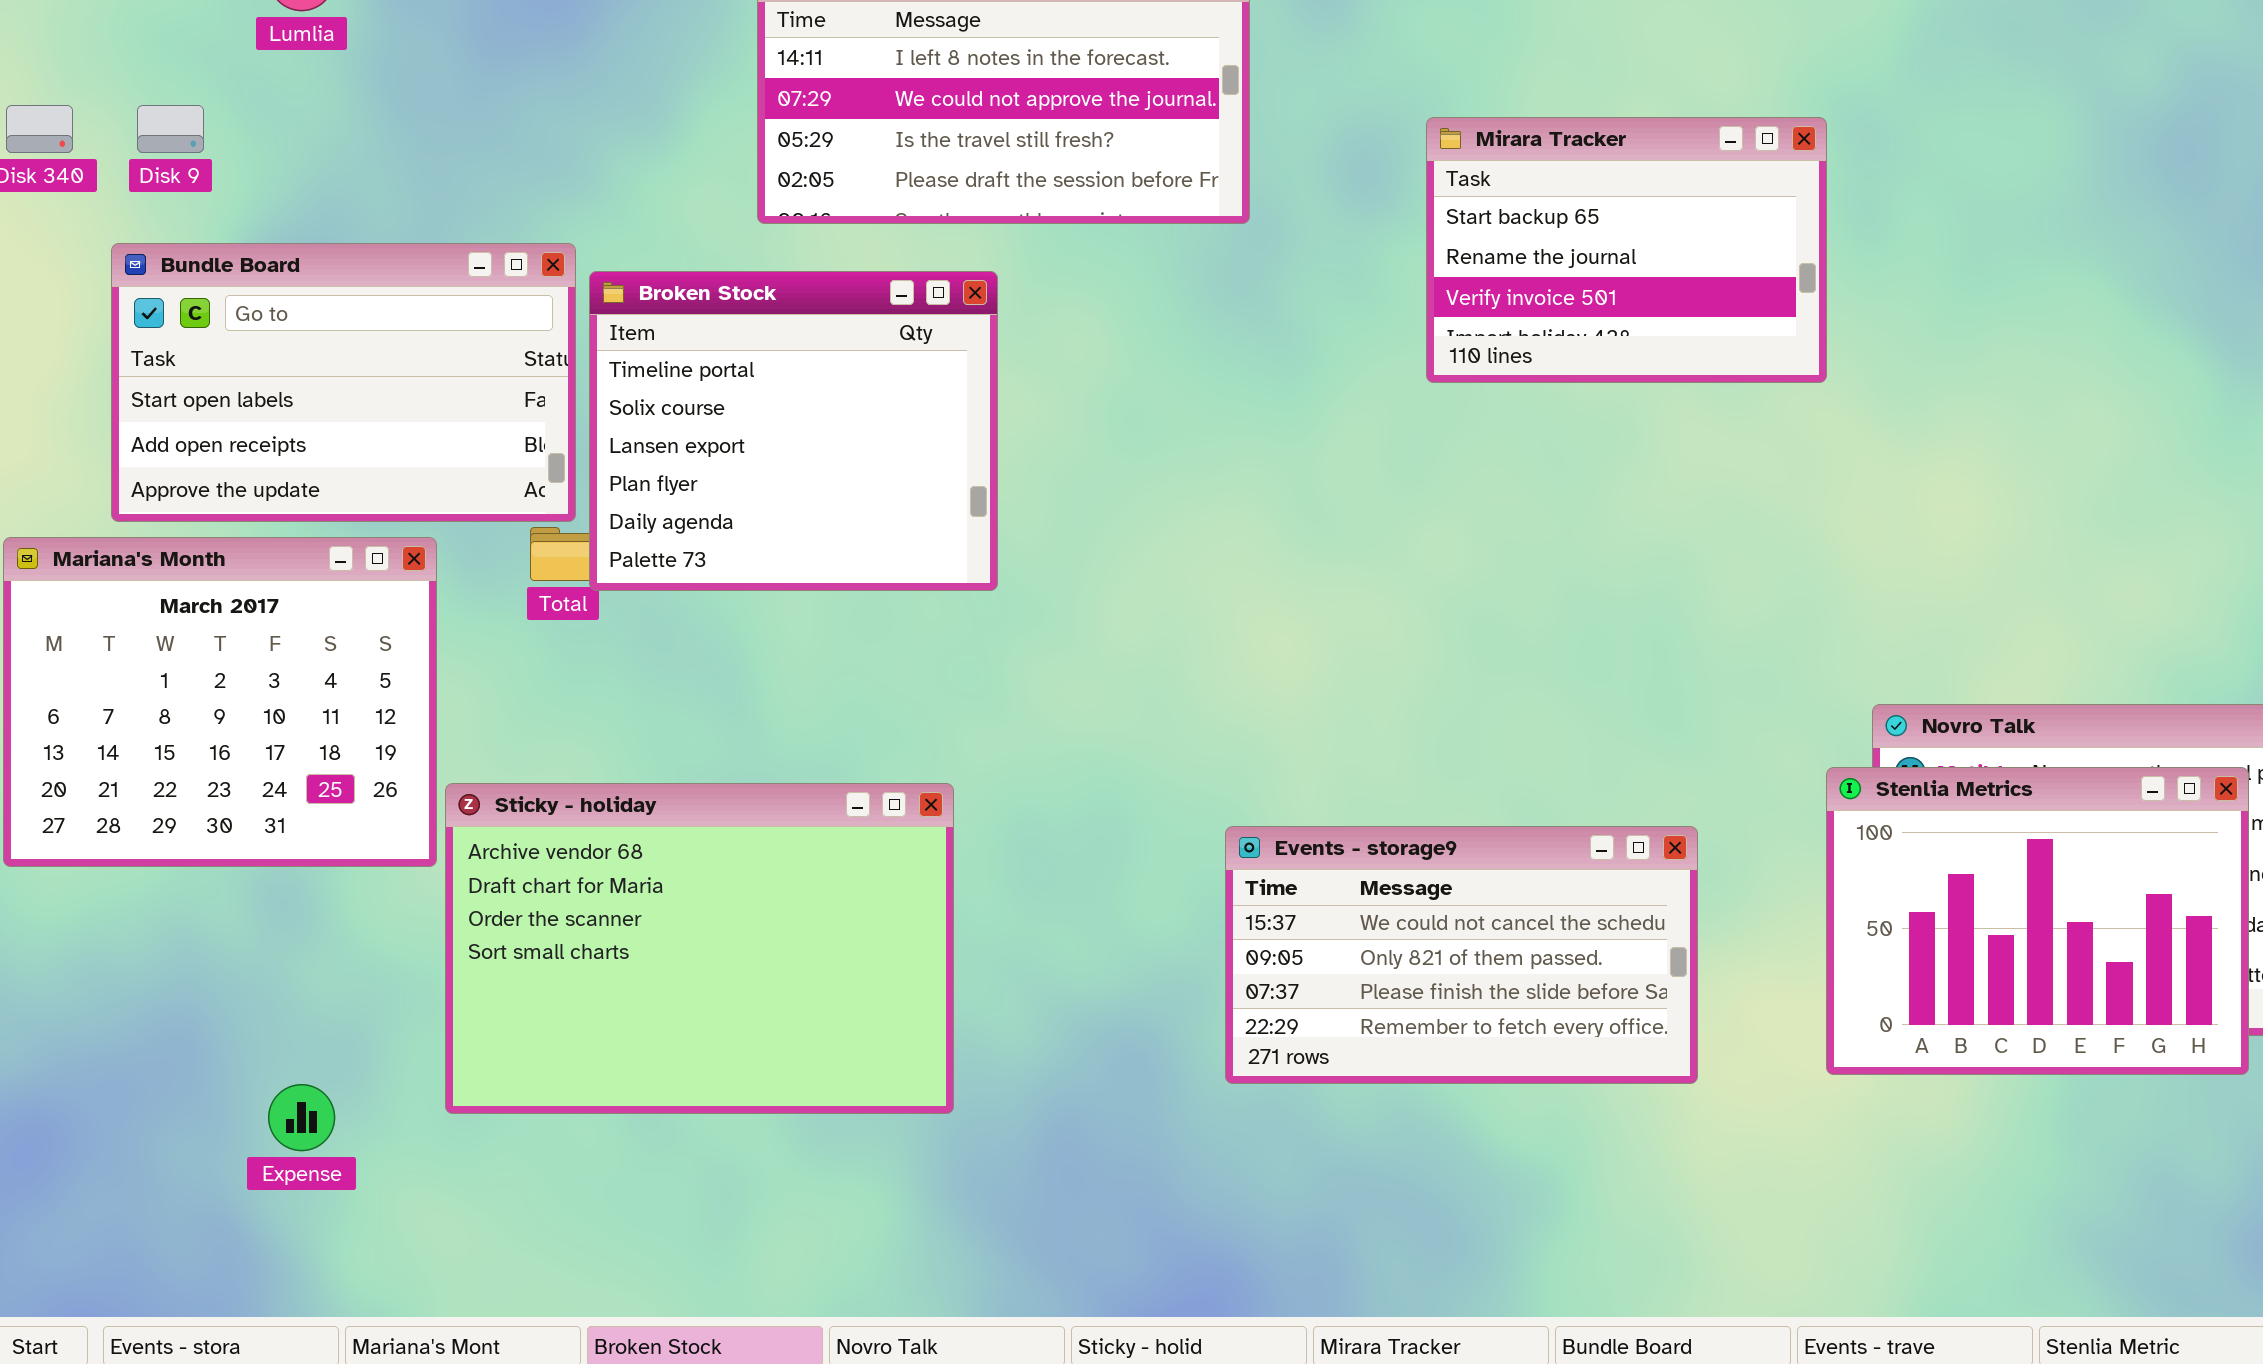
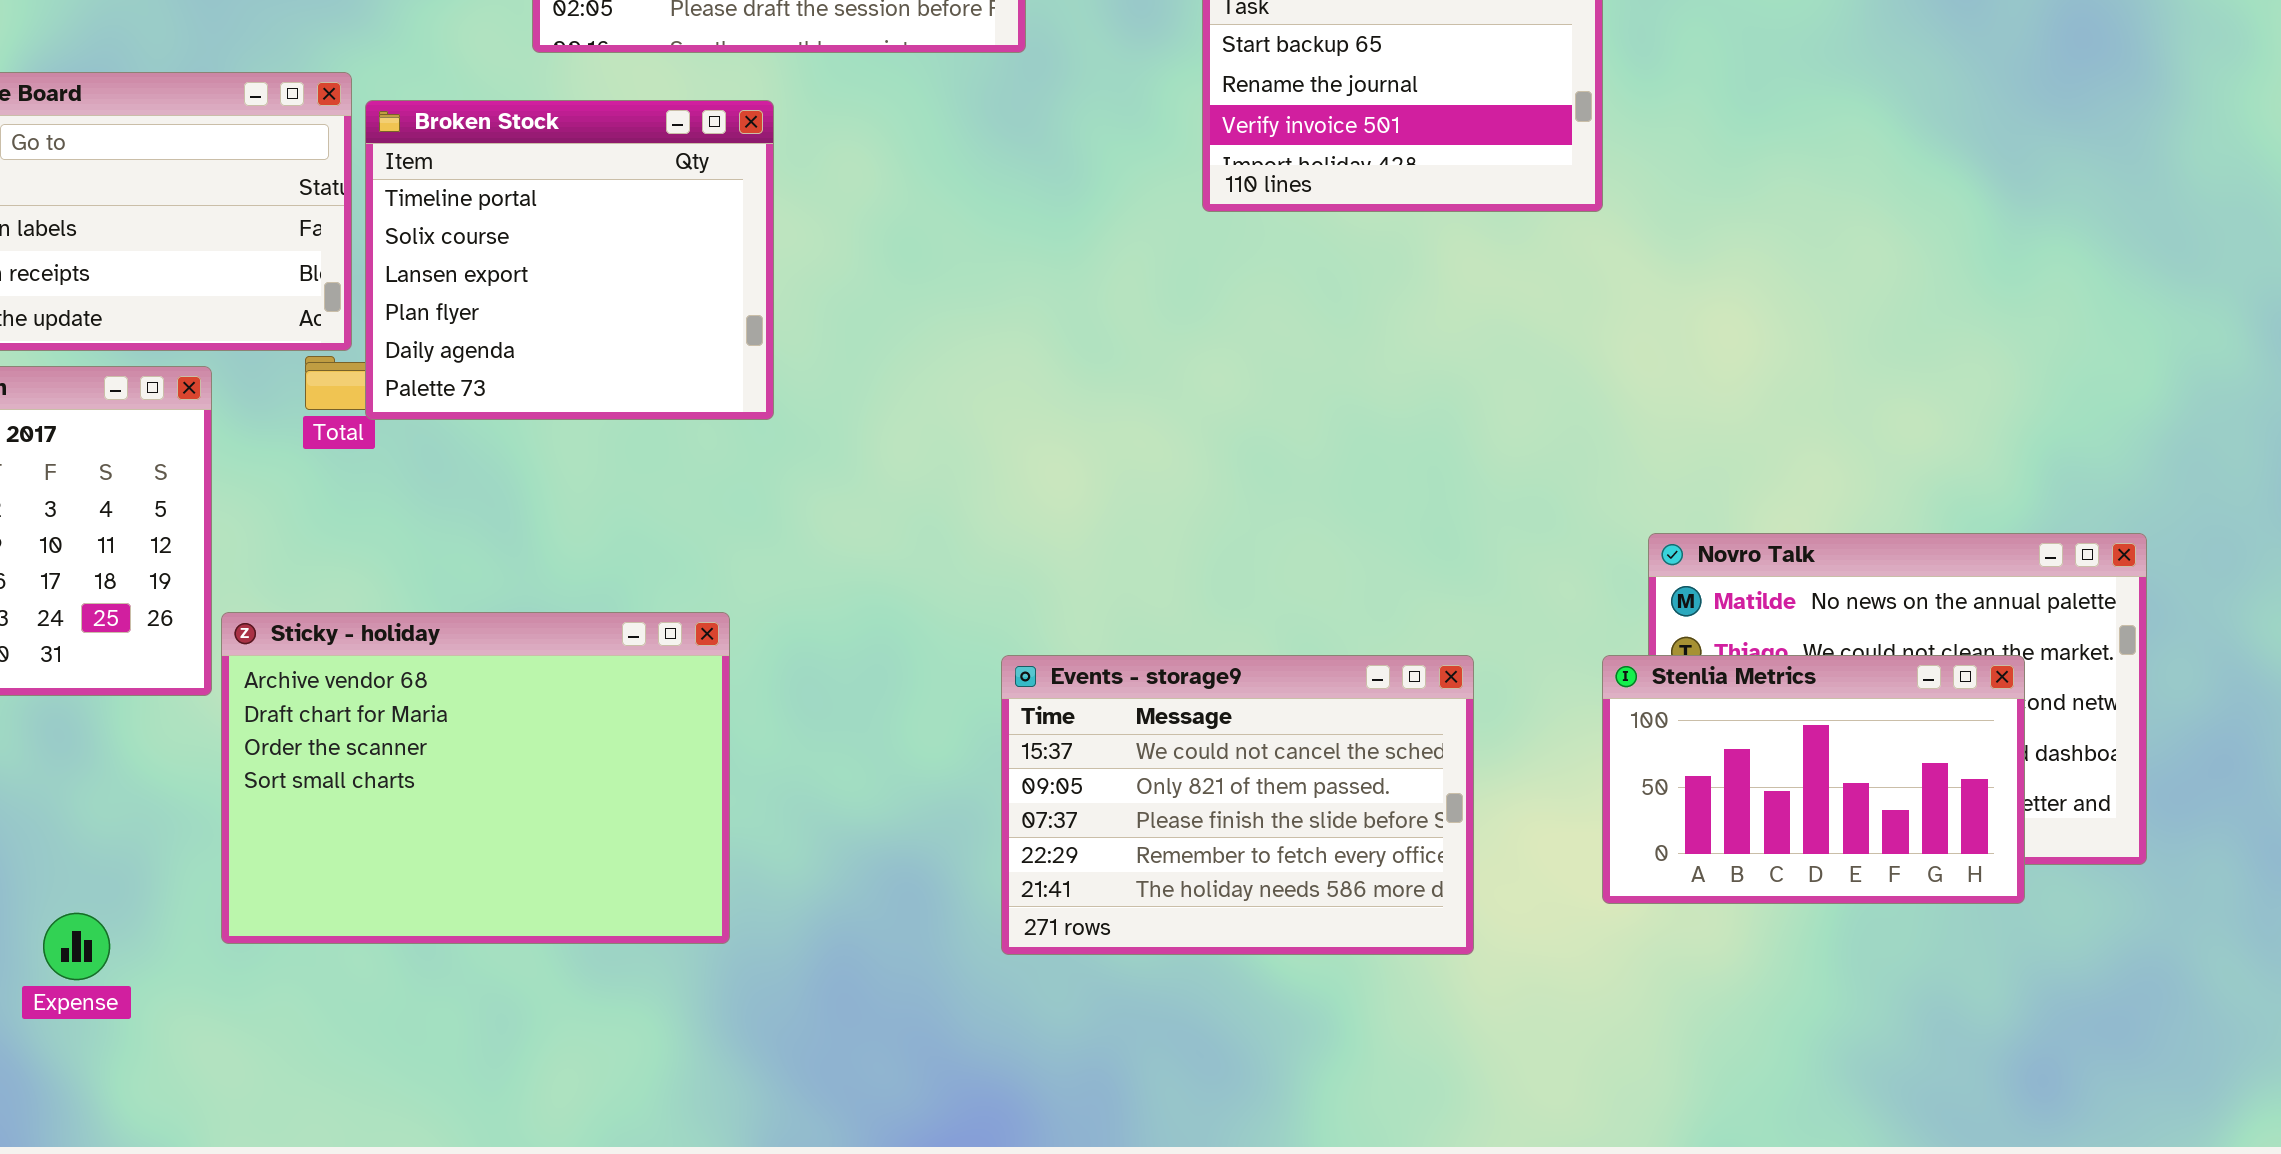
Stenlia Metrics: [1826,767,2249,1075] -> [1602,655,2025,904], resized
Events - storage9: [1225,826,1698,1084] -> [1001,655,1474,955], resized

